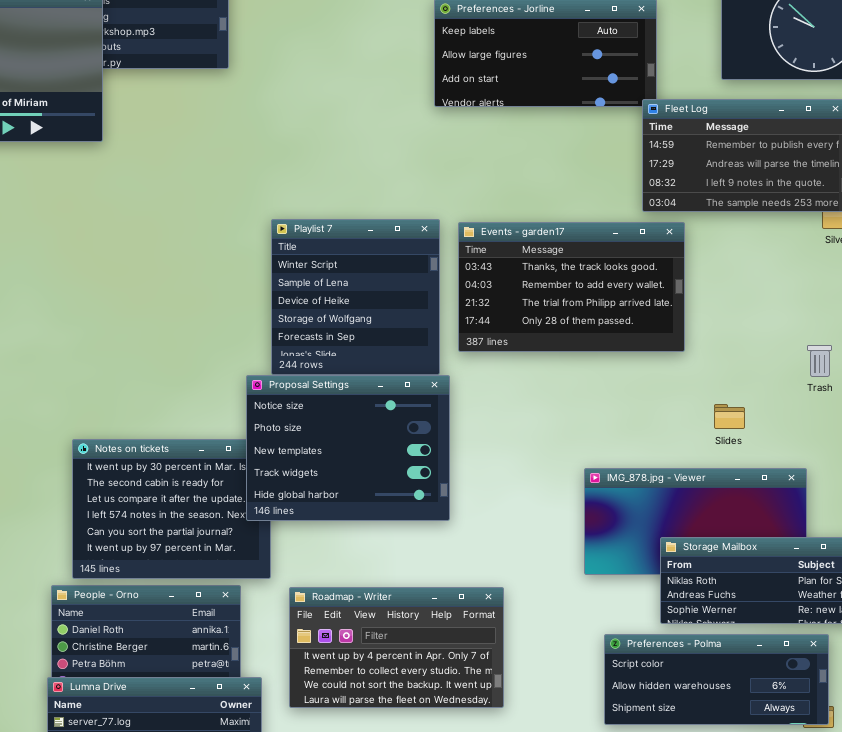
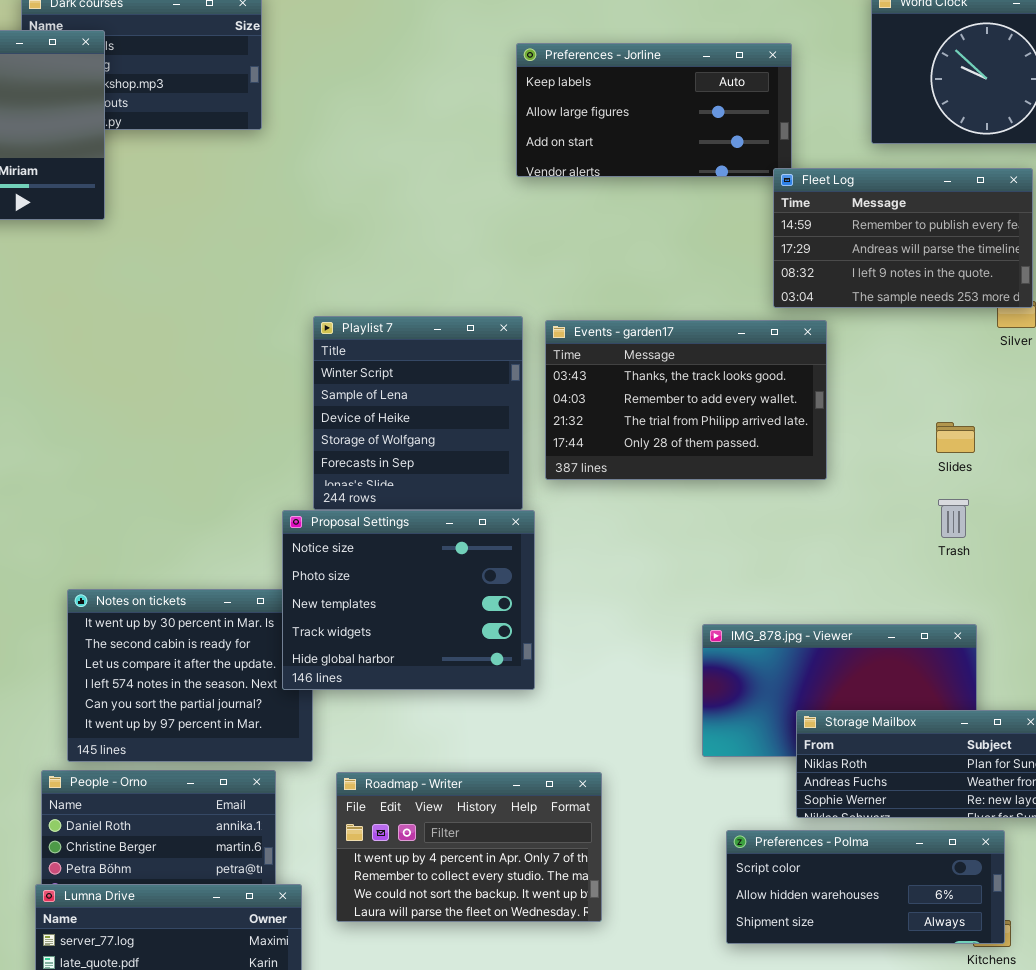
Trash: [807,345,832,377] -> [938,499,969,538], moved
Slides: [714,404,745,429] -> [936,422,975,453], moved

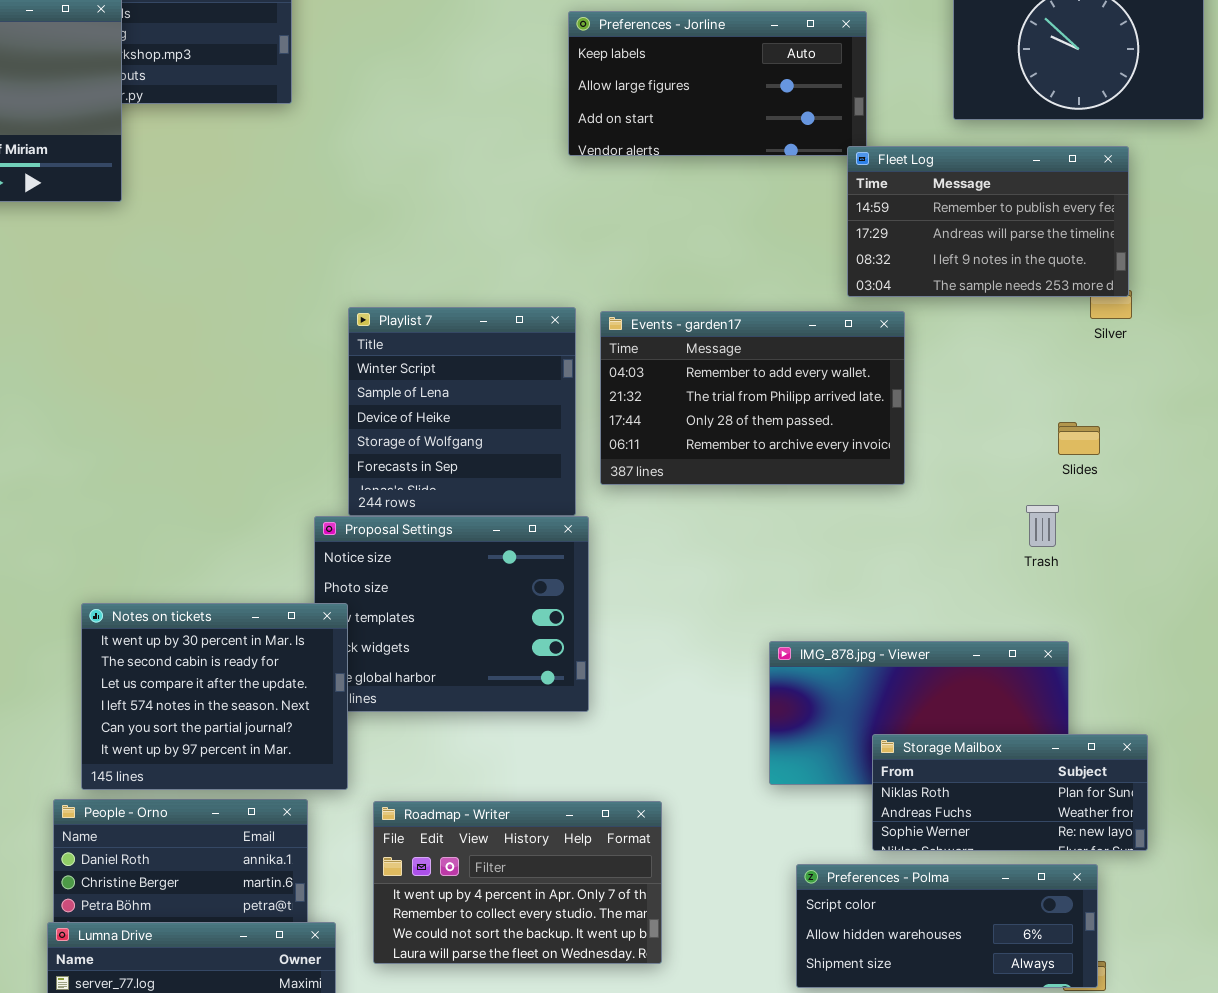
Events - garden17: [545,320,827,480] -> [600,311,905,485], scrolled down 1 row
Slides: [936,422,975,453] -> [1058,422,1100,455], moved
Notes on tickets: [67,589,313,762] -> [81,603,348,790], raised

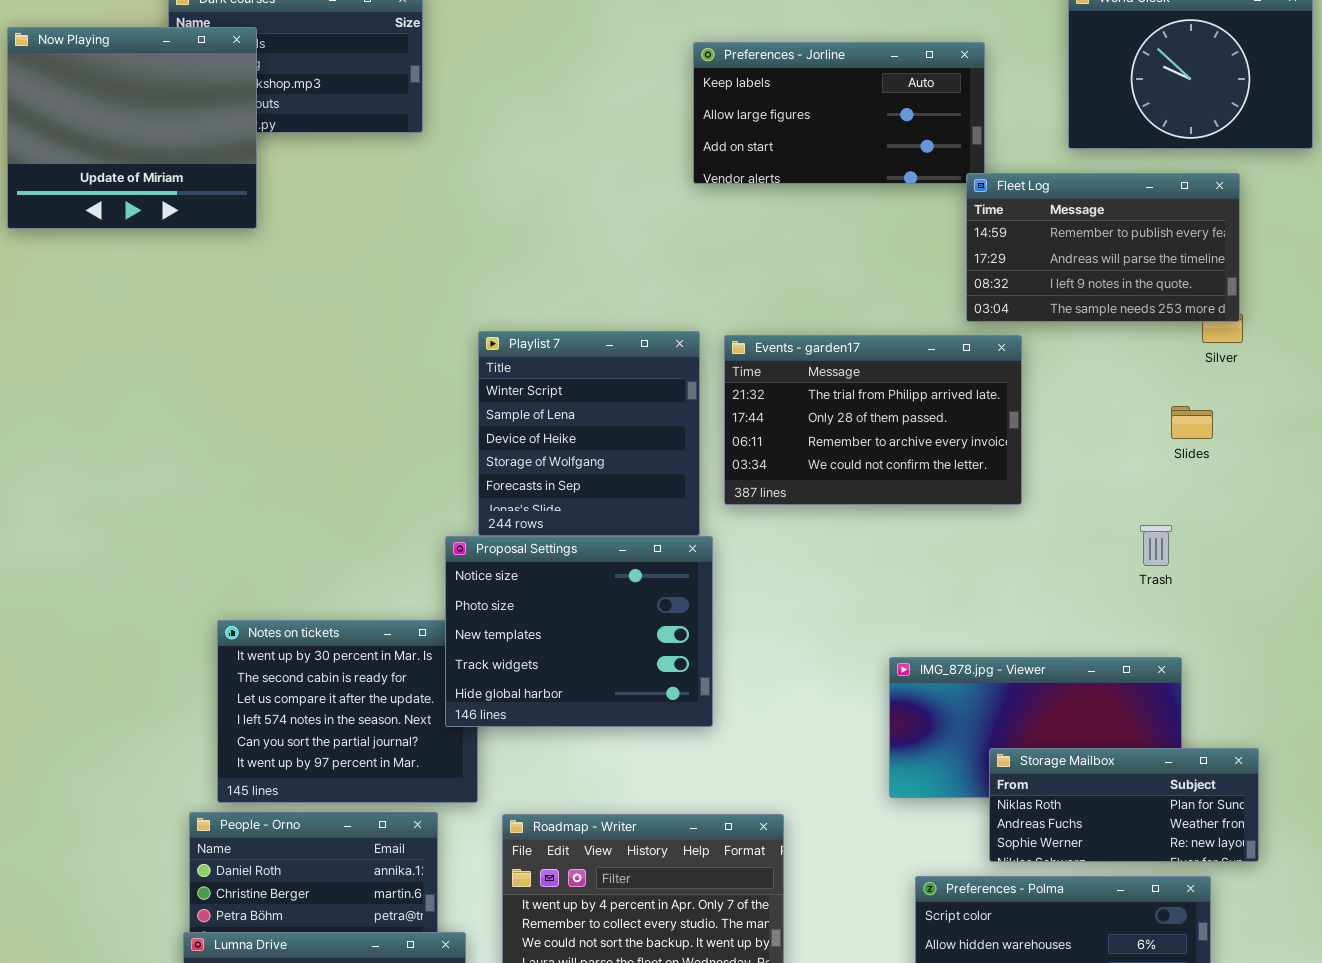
Events - garden17: [600,311,905,485] -> [724,335,1022,505], scrolled down 1 row
Slides: [1058,422,1100,455] -> [1171,406,1213,439], moved
Proposal Settings: [314,516,589,712] -> [445,536,713,727], raised

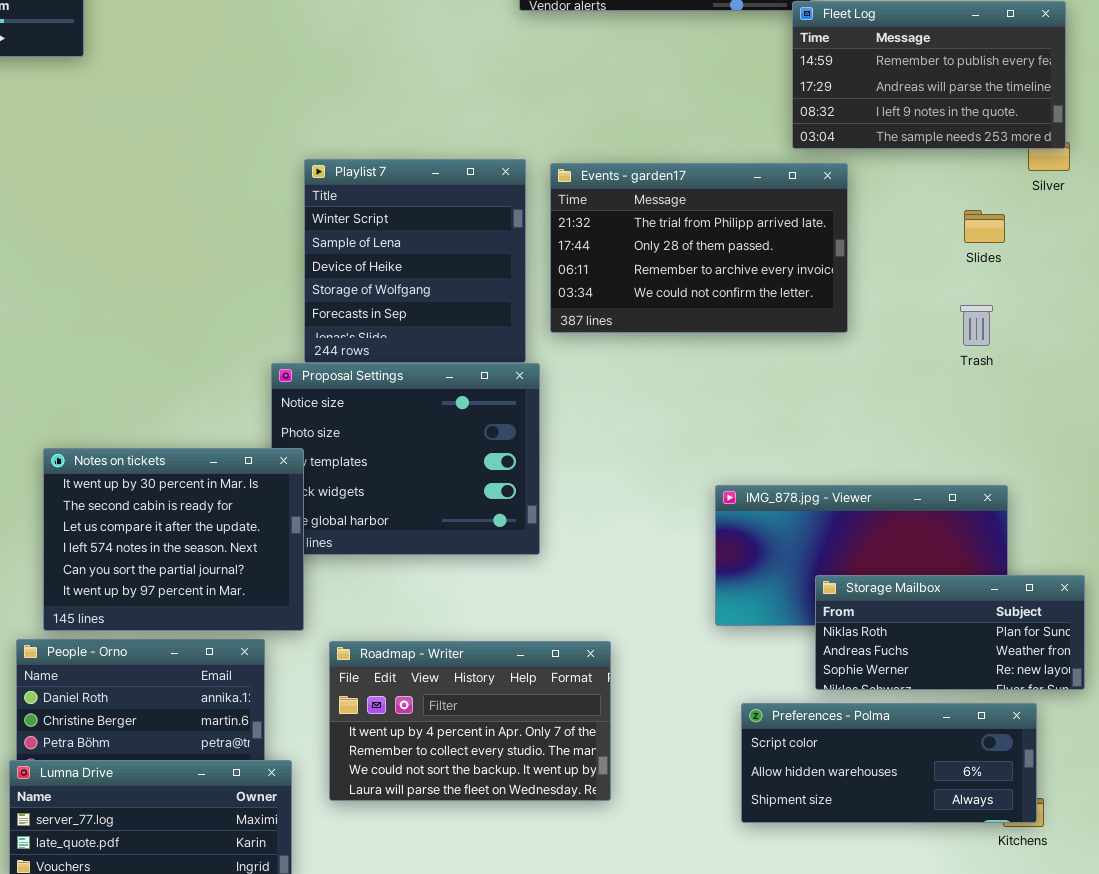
Slides: [1171,406,1213,439] -> [964,210,1005,243], moved
Trash: [1140,525,1172,566] -> [960,305,993,346], moved
Notes on tickets: [217,620,478,803] -> [43,448,304,631], raised

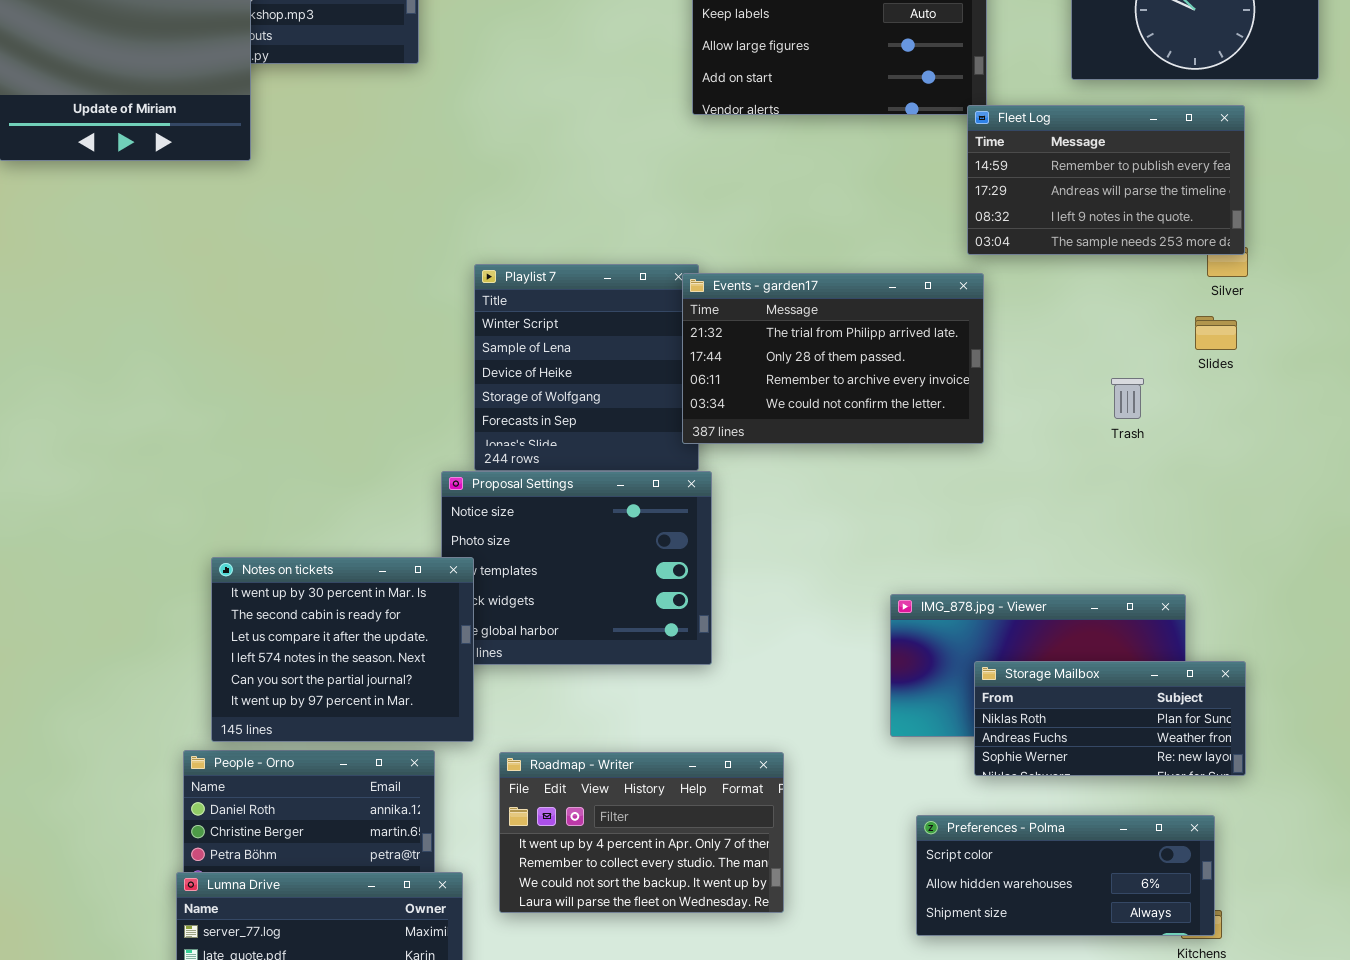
Events - garden17: [550,163,848,333] -> [682,273,984,444], moved
Slides: [964,210,1005,243] -> [1195,316,1237,350], moved
Trash: [960,305,993,346] -> [1111,378,1144,419], moved
Storage Mailbox: [815,575,1085,690] -> [974,661,1246,776], moved

